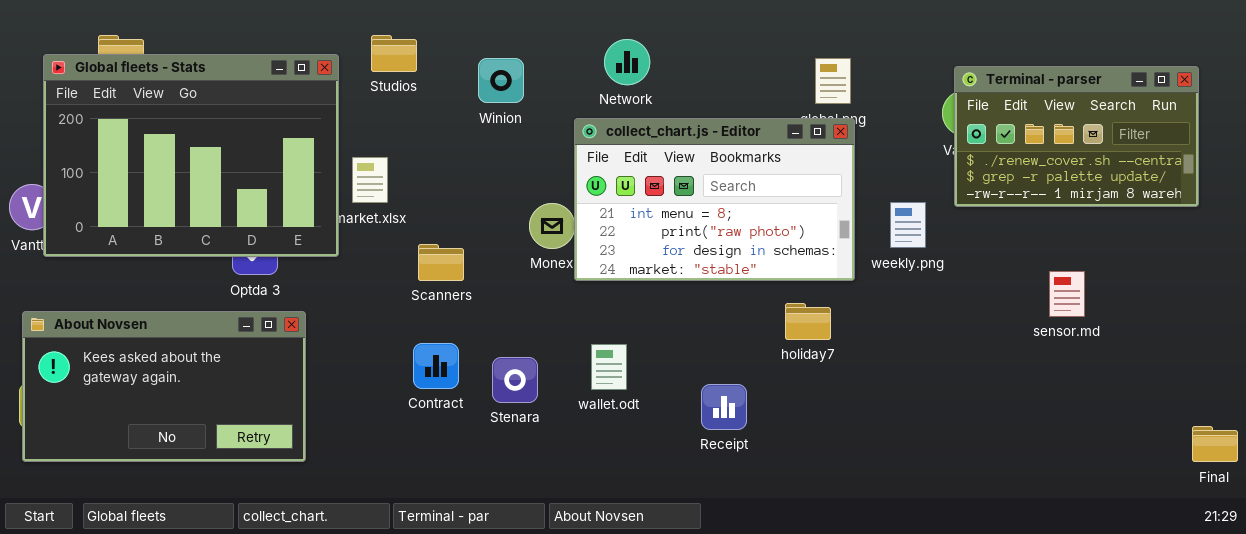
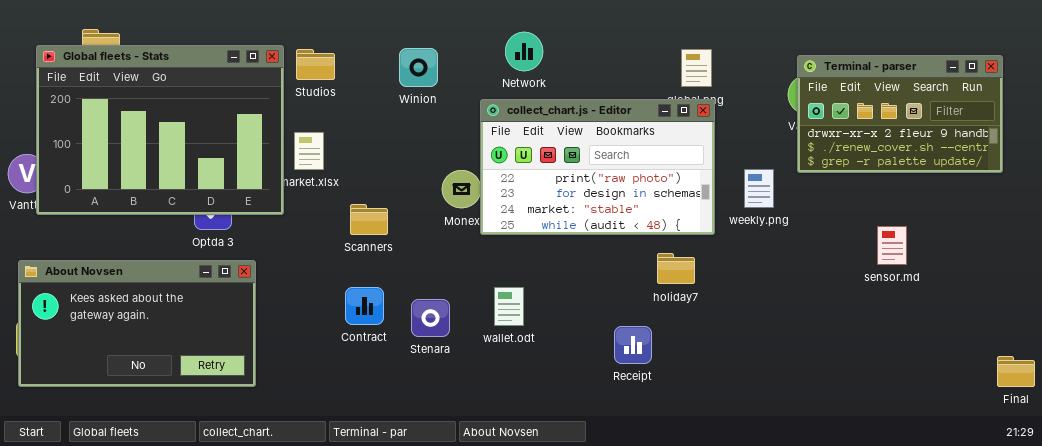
Studios: [371,35,417,72] -> [296,49,335,80], moved
Terminal - parser: [954,66,1199,207] -> [797,55,1003,173], scrolled up 1 row
collect_chart.js - Editor: [574,118,855,281] -> [480,99,715,235], scrolled down 1 row
Receipt: [701,384,747,430] -> [614,326,652,364], moved

